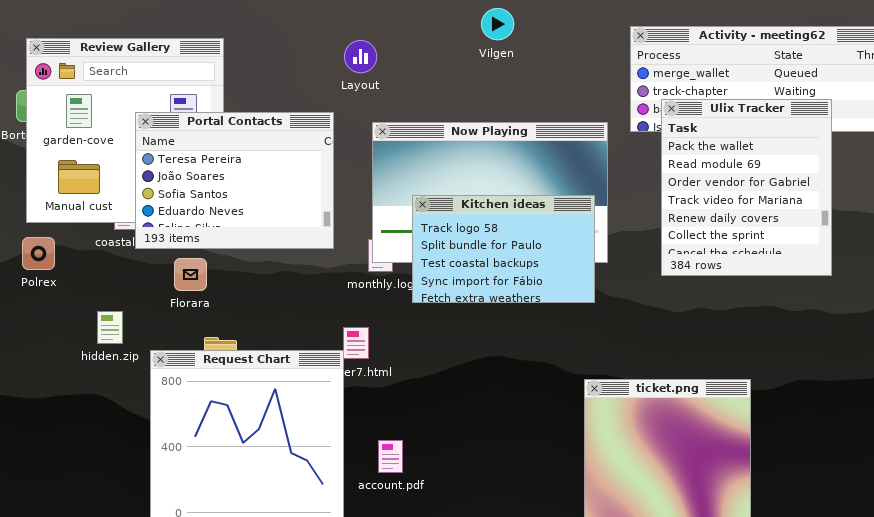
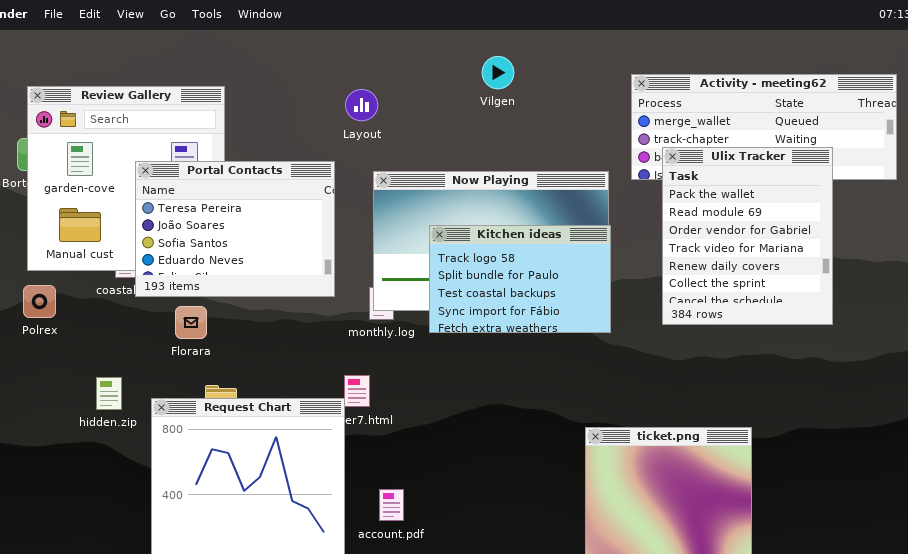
Kitchen ideas: [412,195,595,303] -> [429,225,611,333], moved
hidden.zip: [97,311,123,344] -> [96,377,122,410], moved

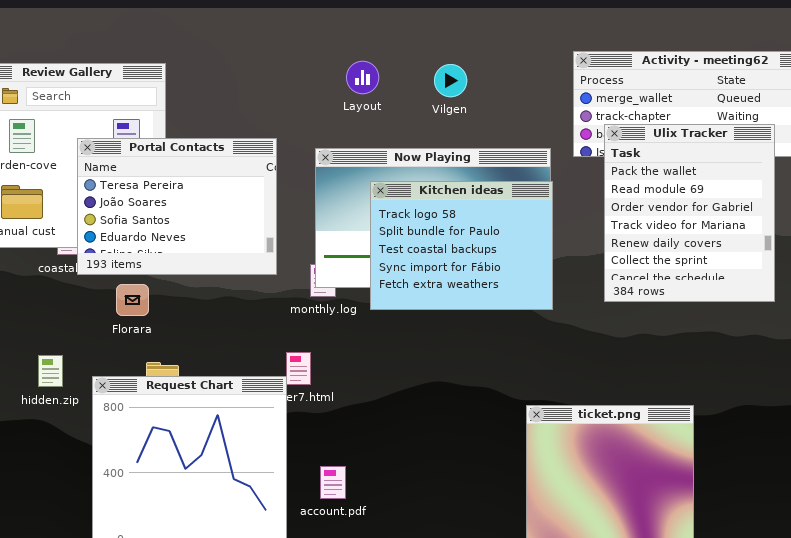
Vilgen: [482,56,514,89] -> [434,64,467,97], moved
Layout: [345,89,378,121] -> [346,61,379,94], moved
Kitchen ideas: [429,225,611,333] -> [370,181,553,310], resized

